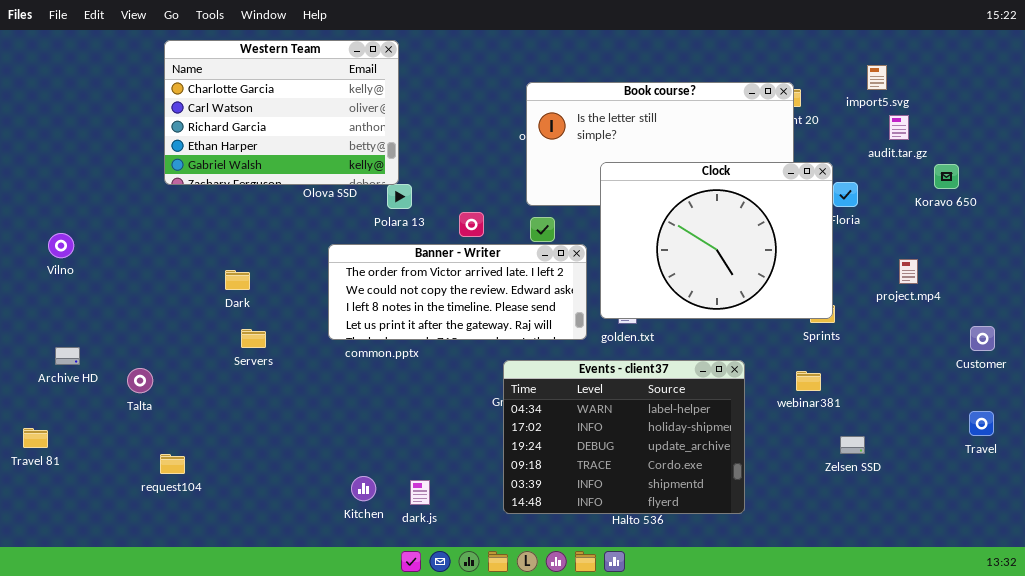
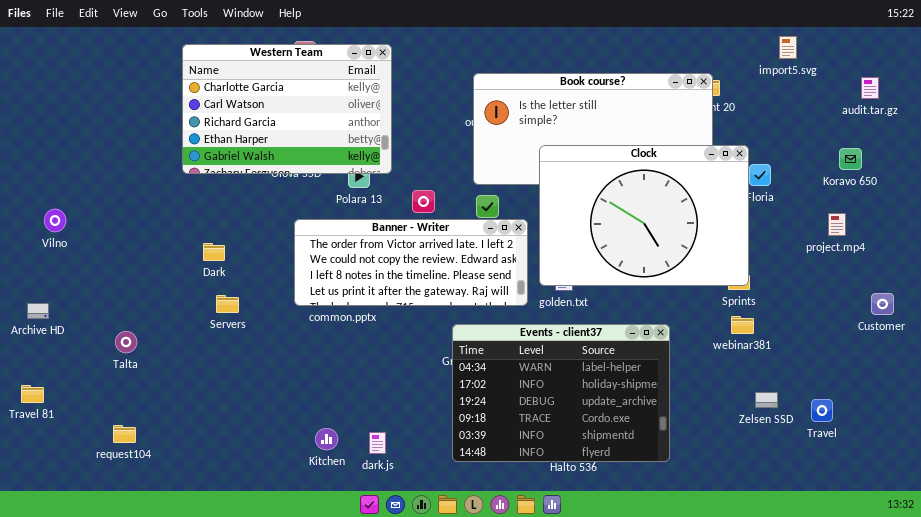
Western Team: [164,40,399,185] -> [182,44,392,174], moved
import5.svg: [867,65,887,90] -> [779,36,797,59], moved
audit.tar.gz: [889,115,909,140] -> [861,77,879,99], moved
project.mp4: [899,259,918,284] -> [828,213,846,236], moved
Archive HD: [55,347,80,365] -> [27,303,49,319], moved
webinar381: [796,371,821,391] -> [731,316,754,334], moved
Travel: [969,411,994,436] -> [811,399,833,422], moved
request104: [160,454,185,474] -> [113,425,136,443], moved

